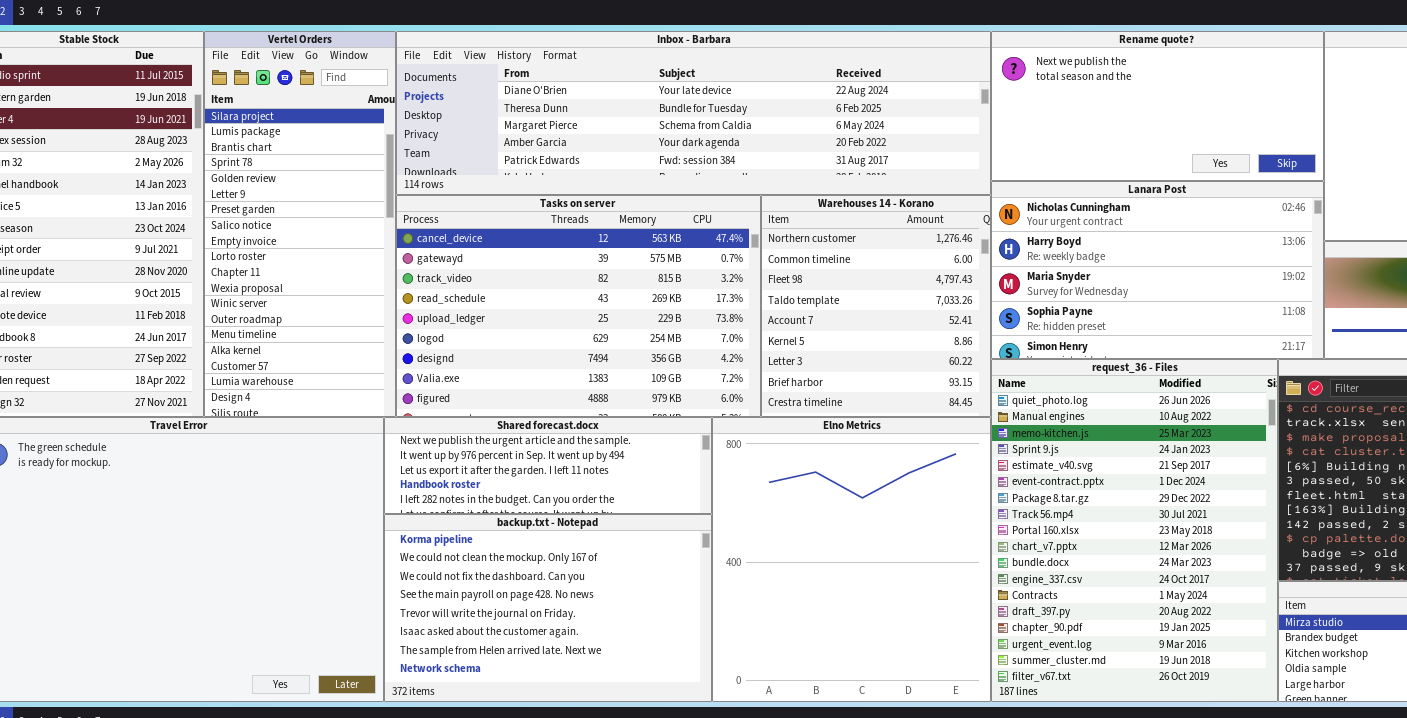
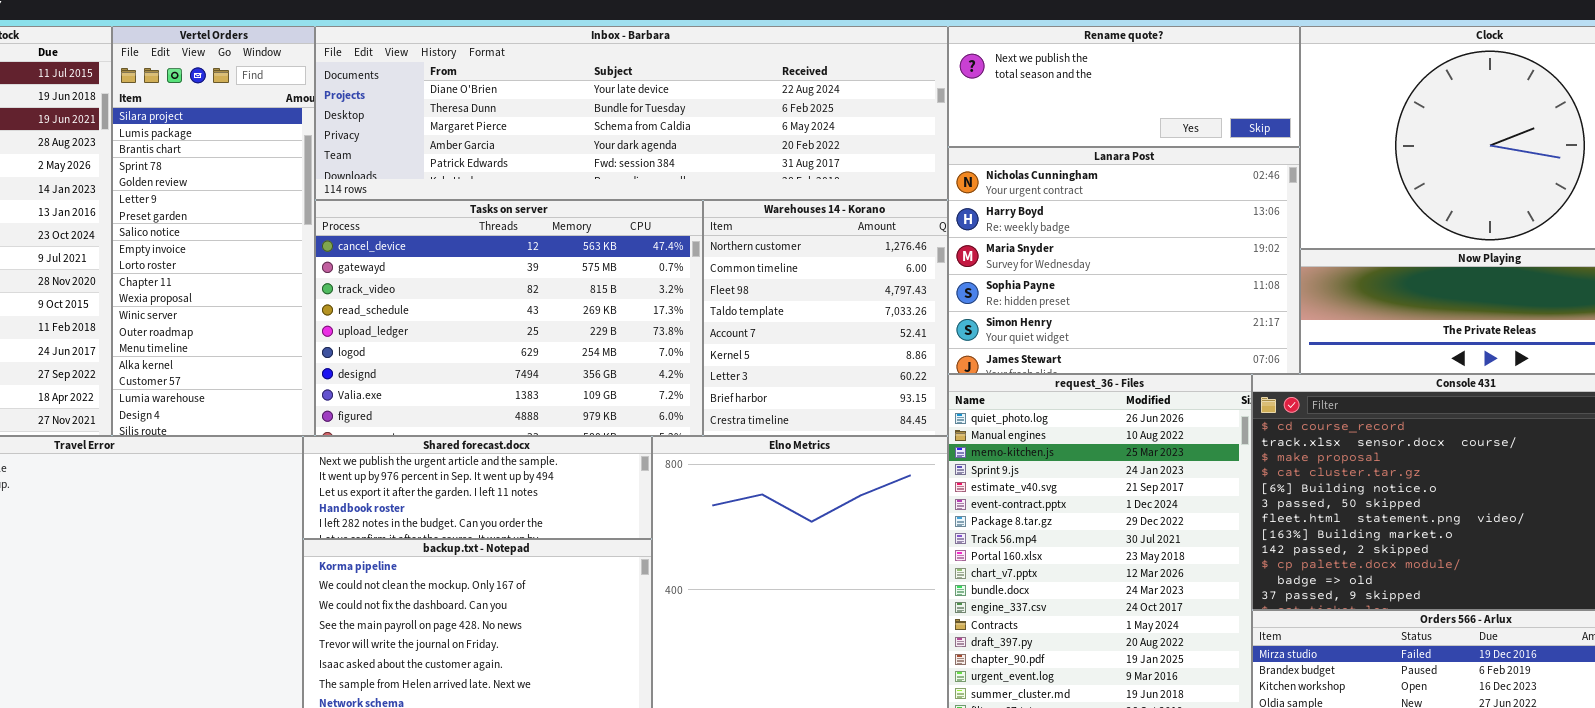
Rename quote?: [991,31,1324,181] -> [948,26,1300,147], resized
Lanara Post: [991,181,1324,359] -> [948,147,1300,374], resized

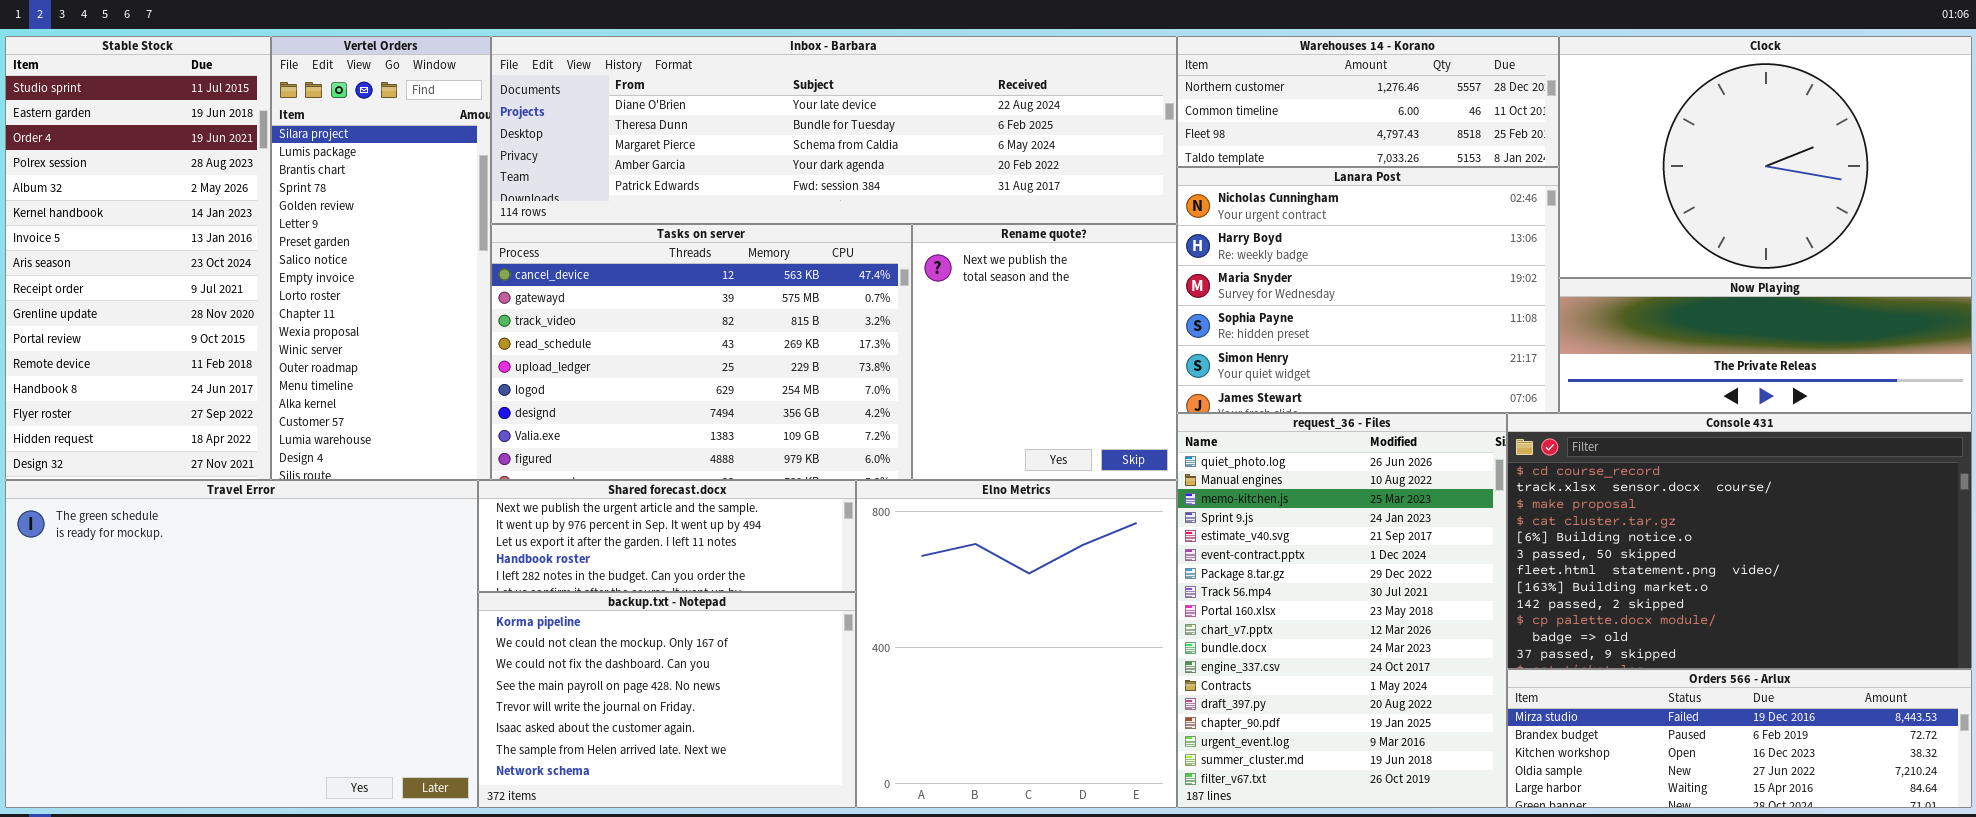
Rename quote?: [948,26,1300,147] -> [912,224,1177,480], moved, resized
Warehouses 14 - Korano: [703,200,948,436] -> [1177,36,1559,167], moved, resized

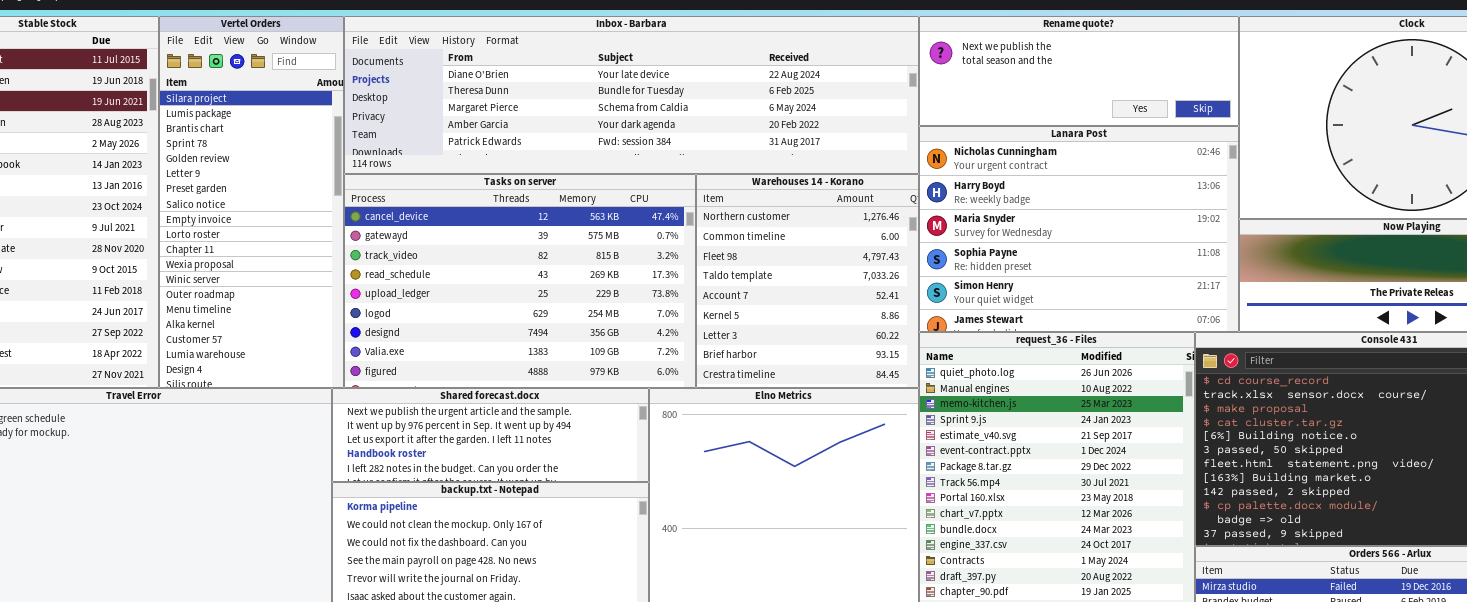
Warehouses 14 - Korano: [1177,36,1559,167] -> [696,174,919,388], moved, resized
Rename quote?: [912,224,1177,480] -> [919,16,1239,126], moved, resized

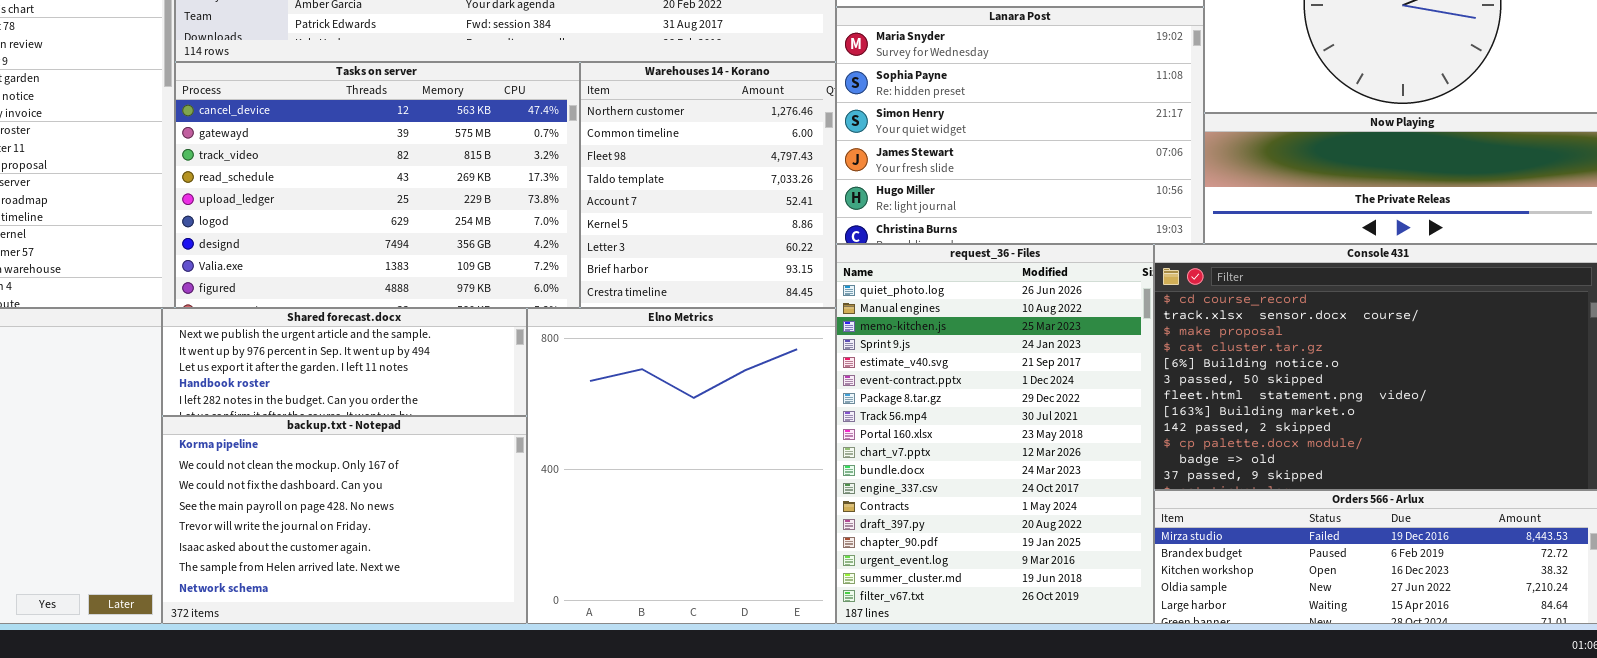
Lanara Post: [919,126,1239,332] -> [836,7,1204,244], scrolled down 2 rows

